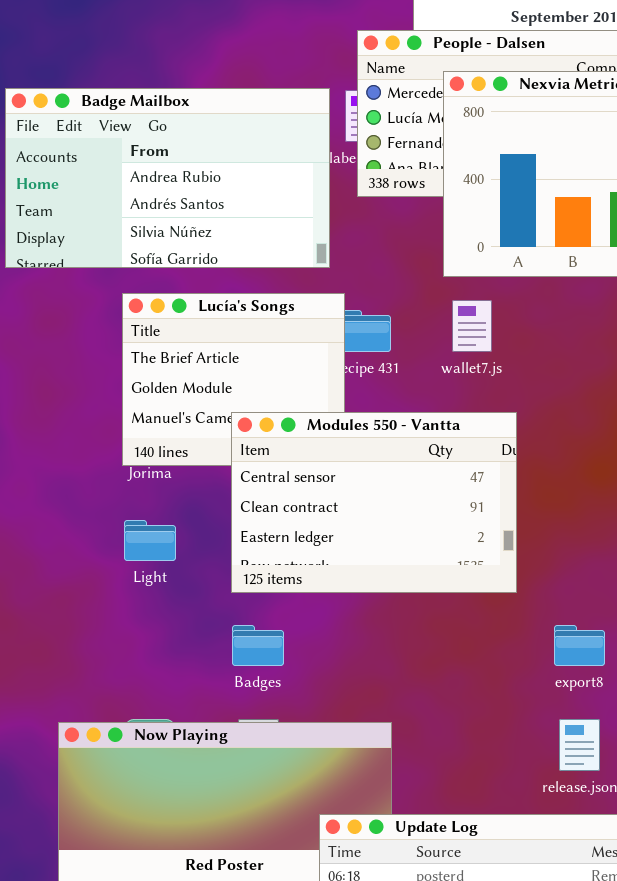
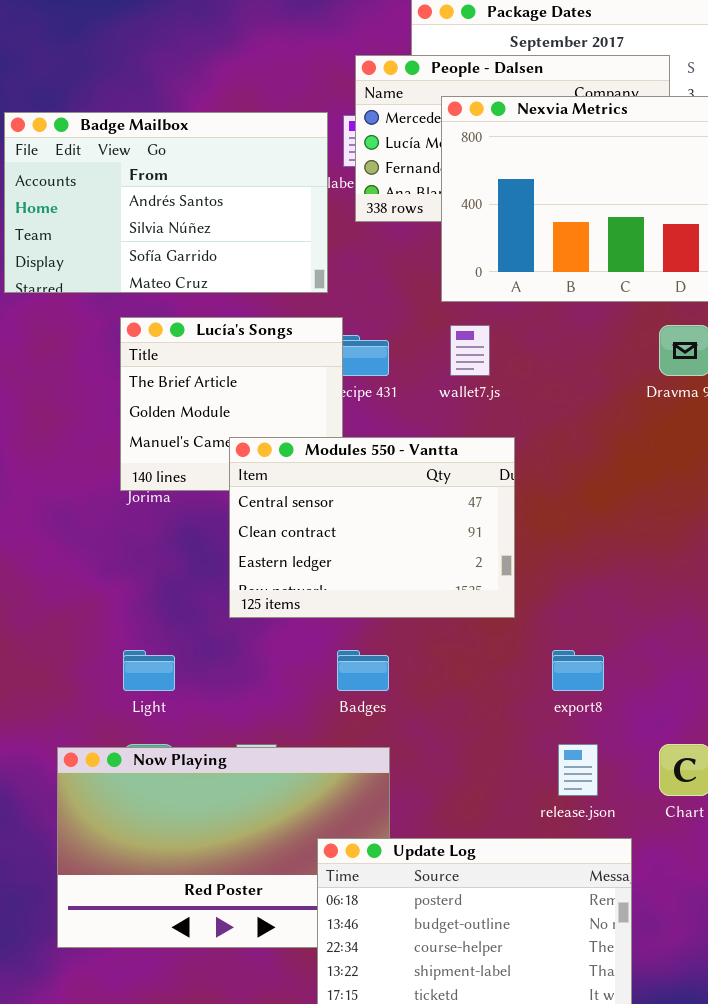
Badge Mailbox: [5,88,330,268] -> [4,112,328,293], scrolled down 1 row
Light: [124,520,176,561] -> [123,650,175,691], moved
Badges: [232,625,284,666] -> [337,650,389,691], moved

